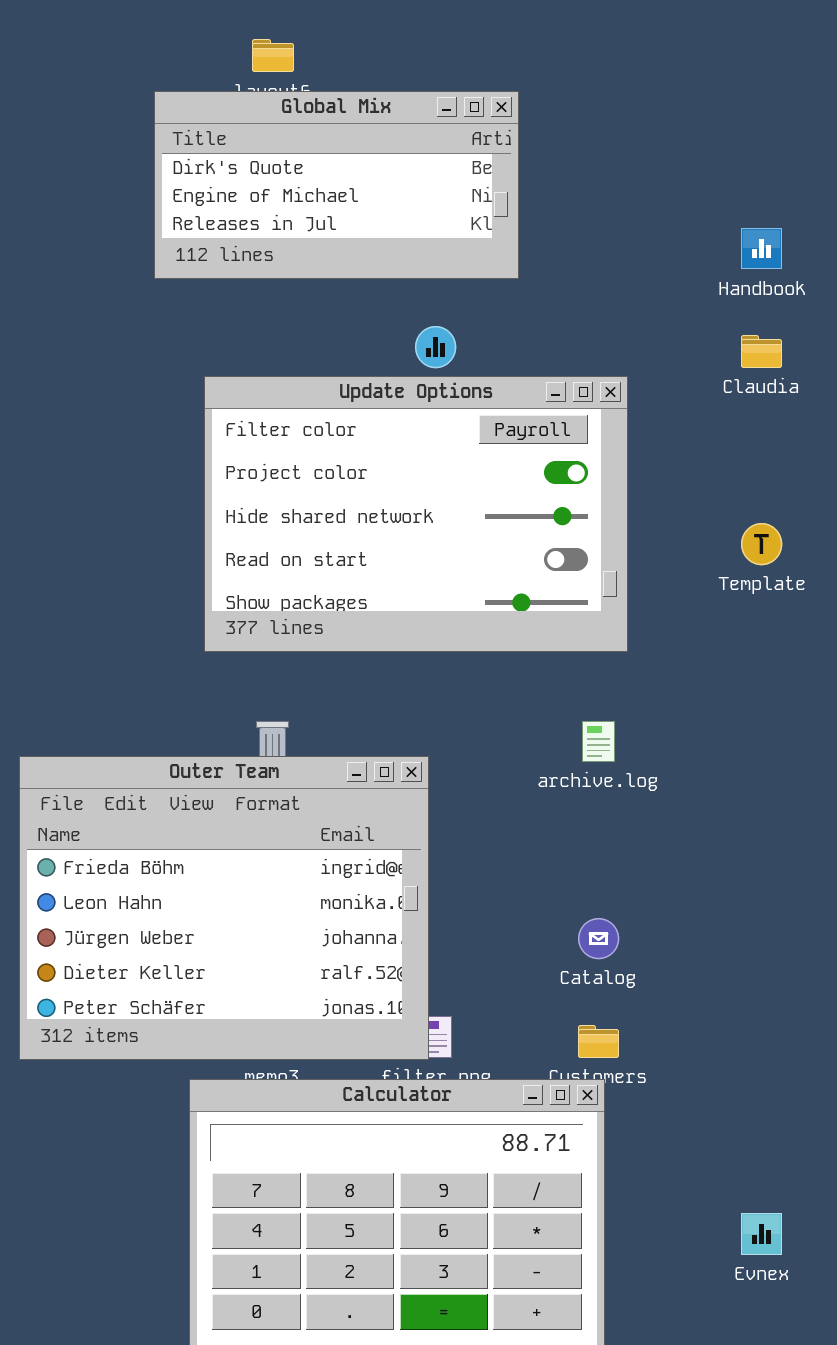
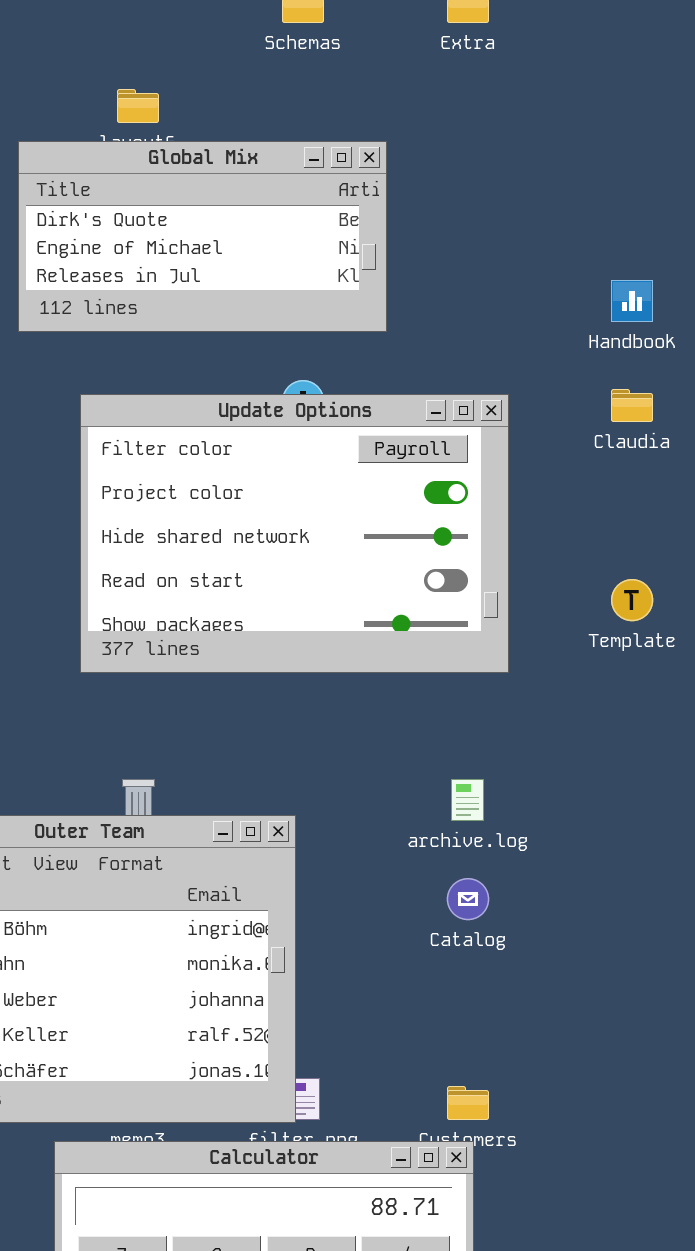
Update Options: [204,376,628,652] -> [80,394,509,673], moved
Catalog: [578,918,619,959] -> [447,878,489,920], moved

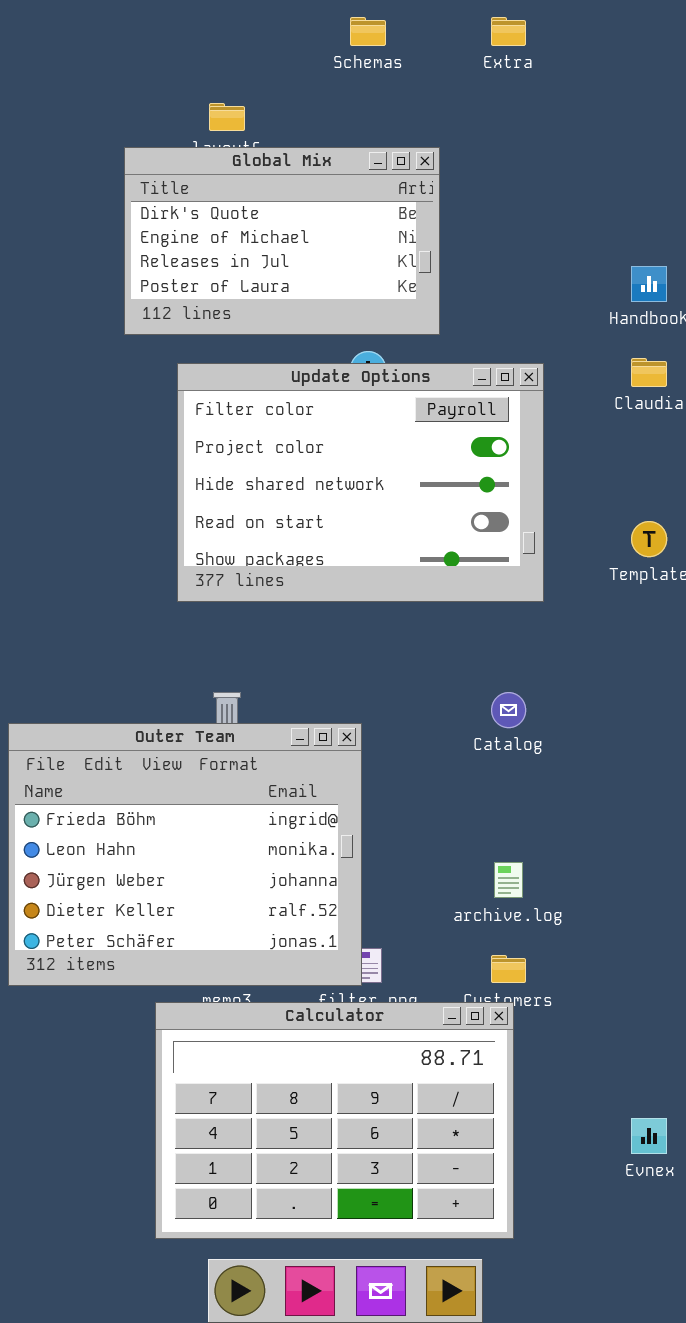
Global Mix: [18,141,387,332] -> [124,147,440,335], resized
archive.log: [451,779,484,821] -> [494,862,523,898], moved
Catalog: [447,878,489,920] -> [491,692,526,728], moved

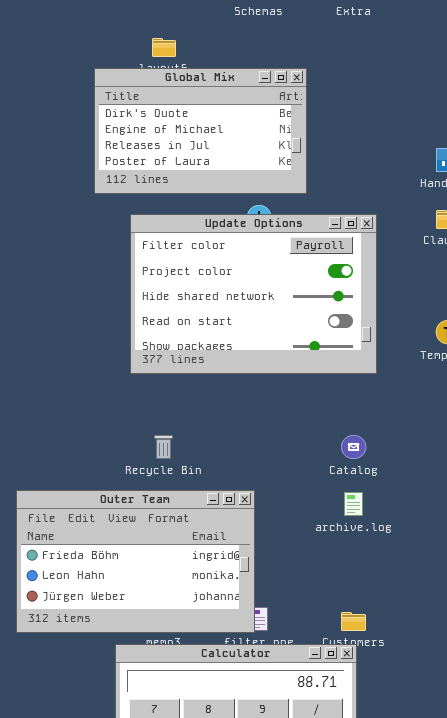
Outer Team: [8,723,362,986] -> [16,490,255,633], resized
archive.log: [494,862,523,898] -> [344,492,363,516], moved

